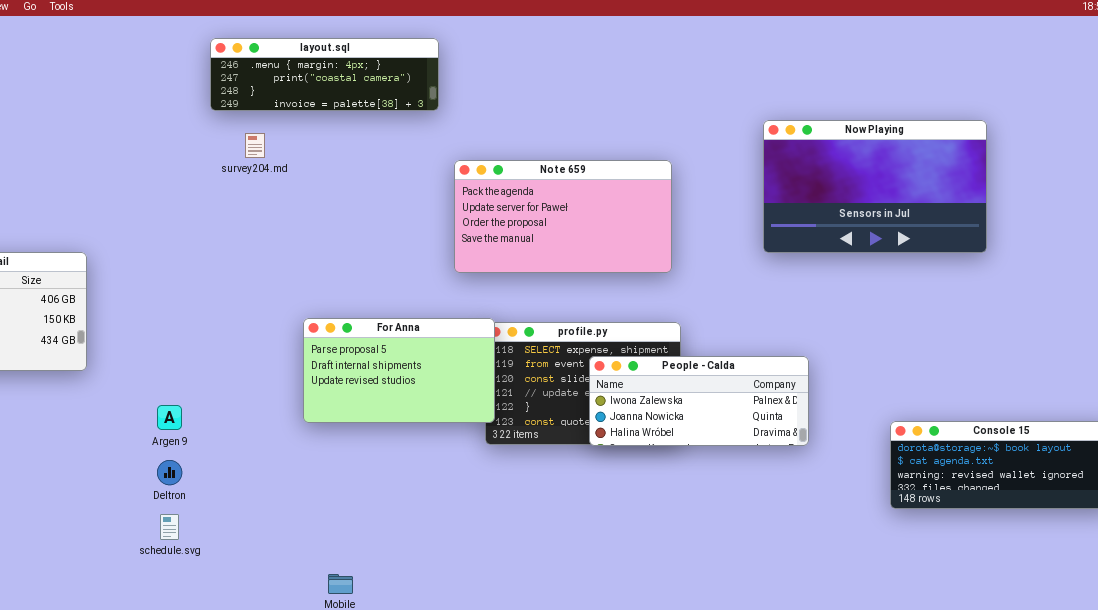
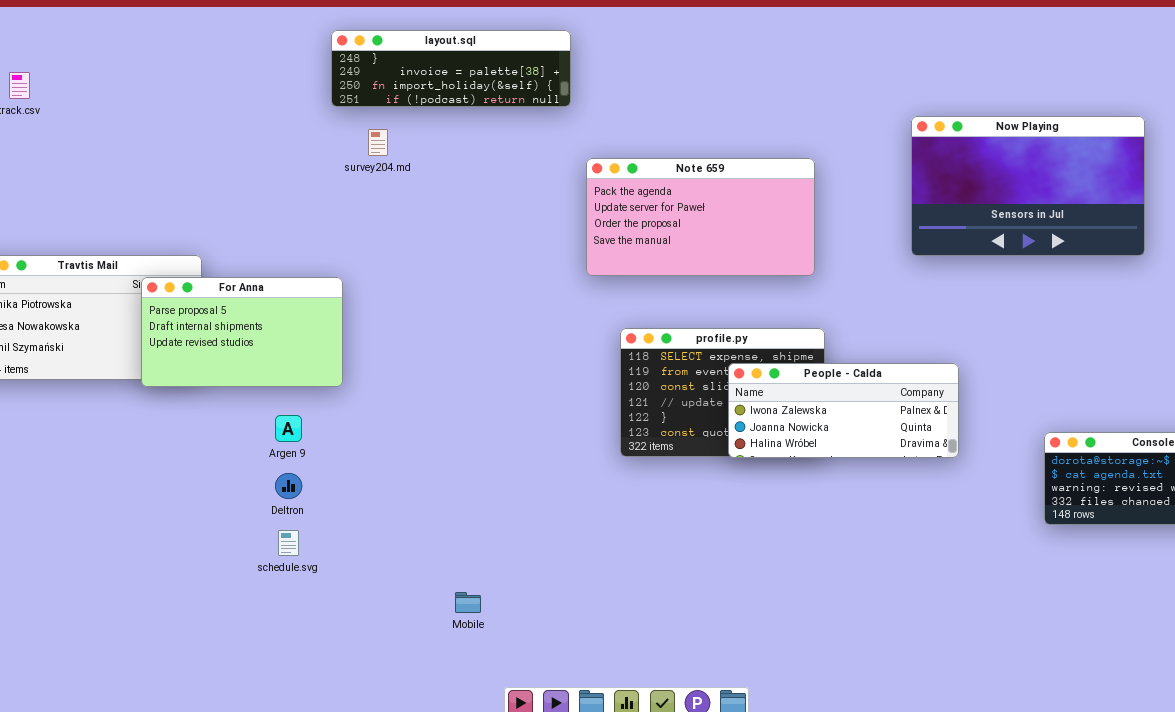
layout.sql: [210,38,439,111] -> [331,30,571,107], scrolled down 2 rows
For Anna: [303,318,495,423] -> [141,277,343,387], moved

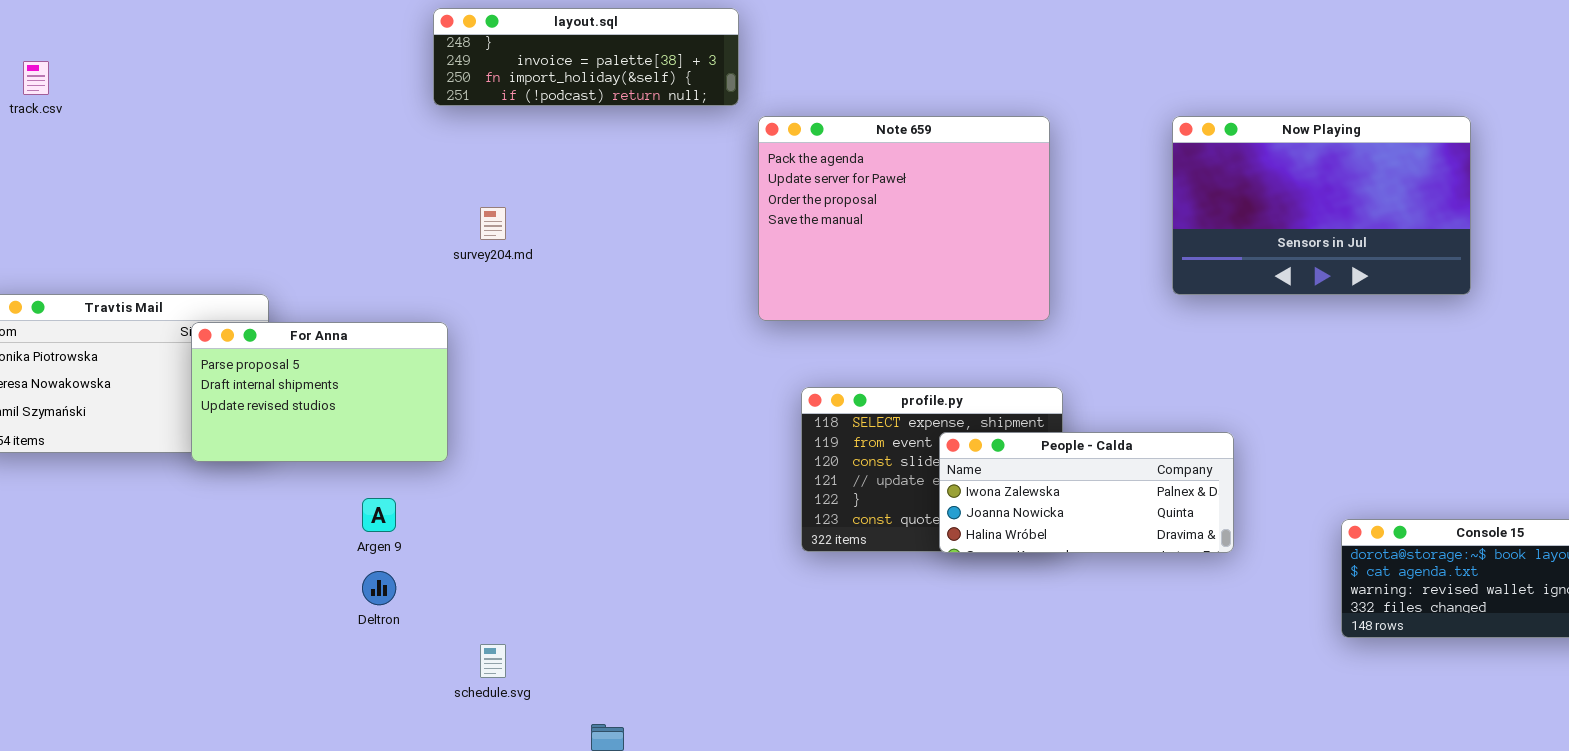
survey204.md: [368,129,388,156] -> [480,207,506,240], moved
Note 659: [586,158,815,276] -> [758,116,1050,321], resized
schedule.svg: [278,530,299,556] -> [480,644,506,678], moved

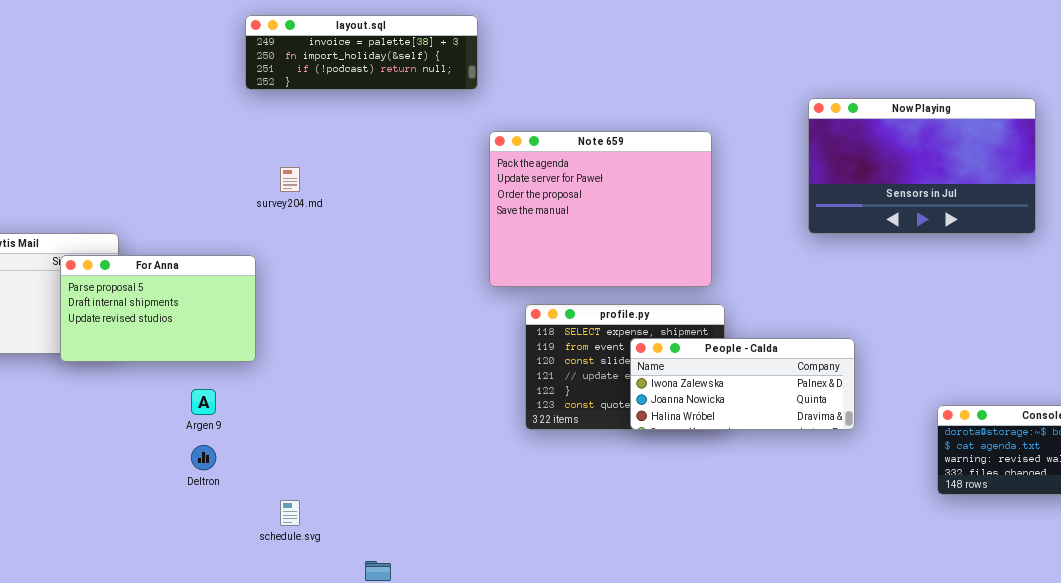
layout.sql: [433,8,739,106] -> [245,15,478,90], scrolled down 1 row
Note 659: [758,116,1050,321] -> [489,131,712,287], moved

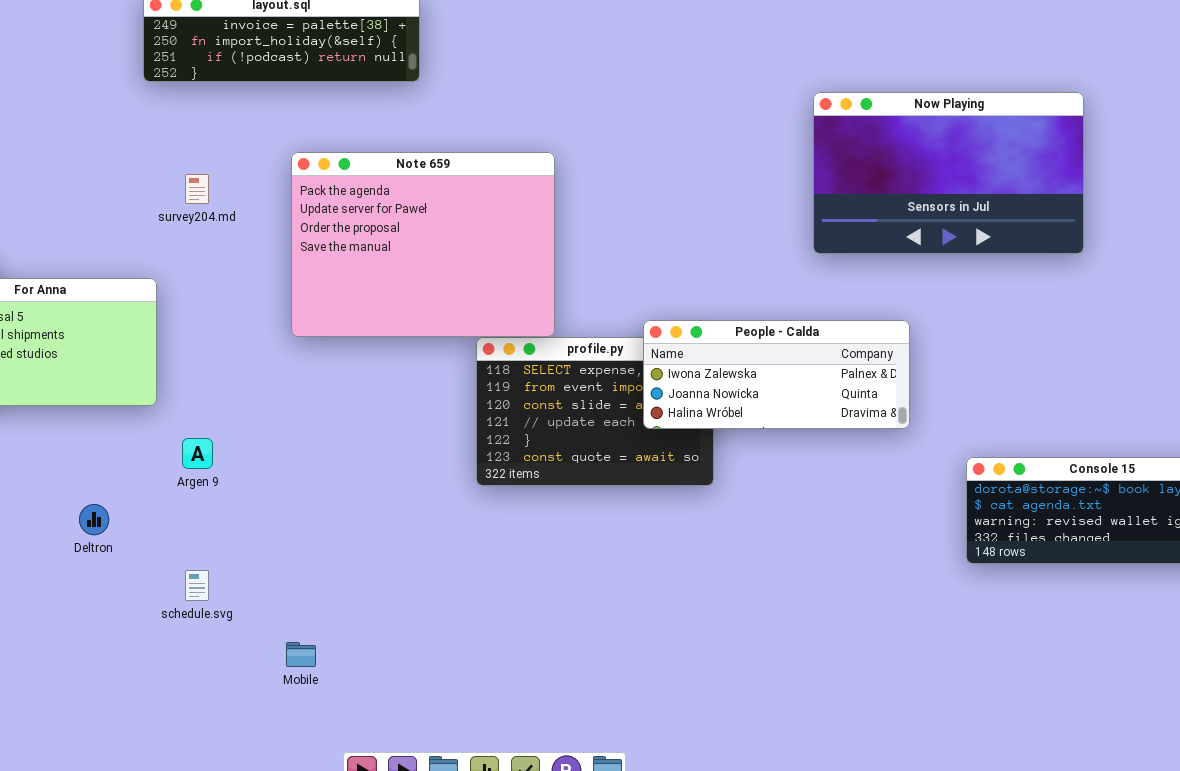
Note 659: [489,131,712,287] -> [291,152,555,337], moved
People - Calda: [630,338,855,430] -> [643,320,910,429], moved
Argen 9: [191,389,216,415] -> [182,438,213,469], moved

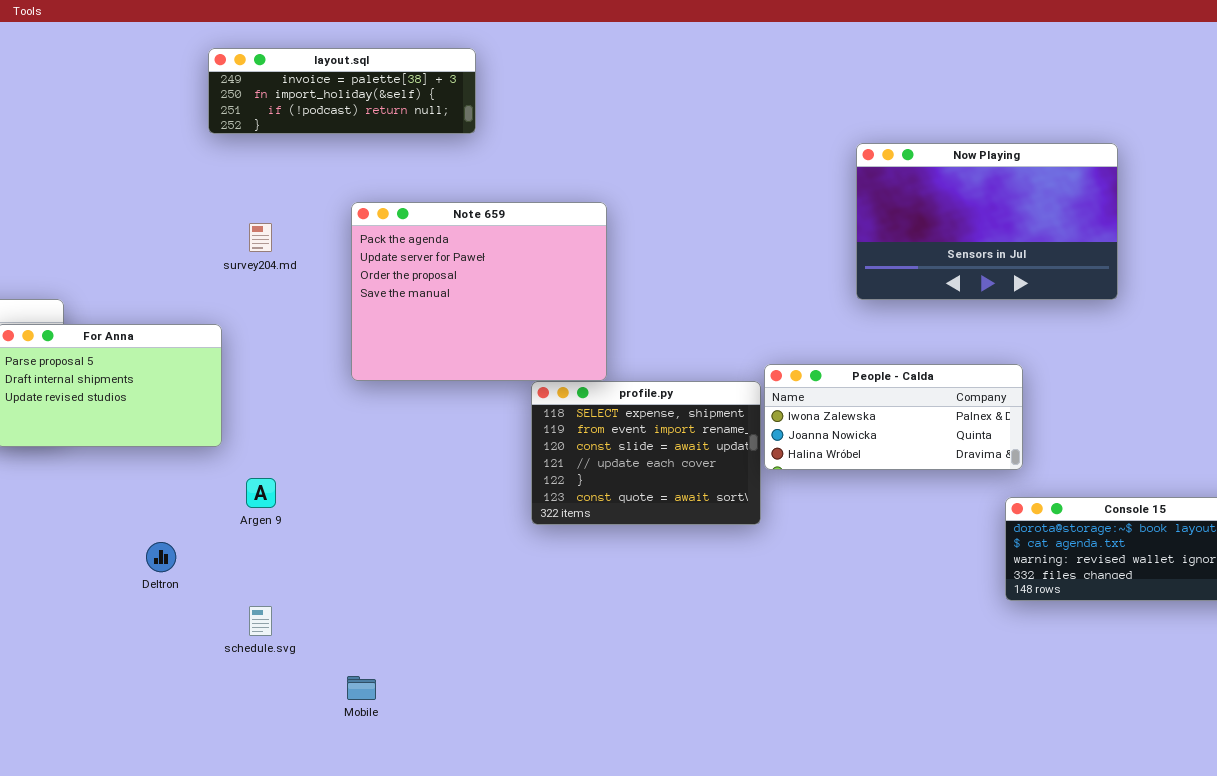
People - Calda: [643,320,910,429] -> [764,364,1023,470], moved

